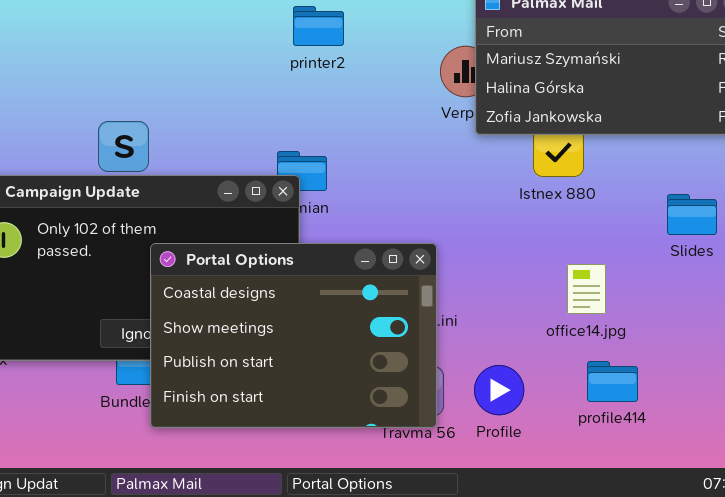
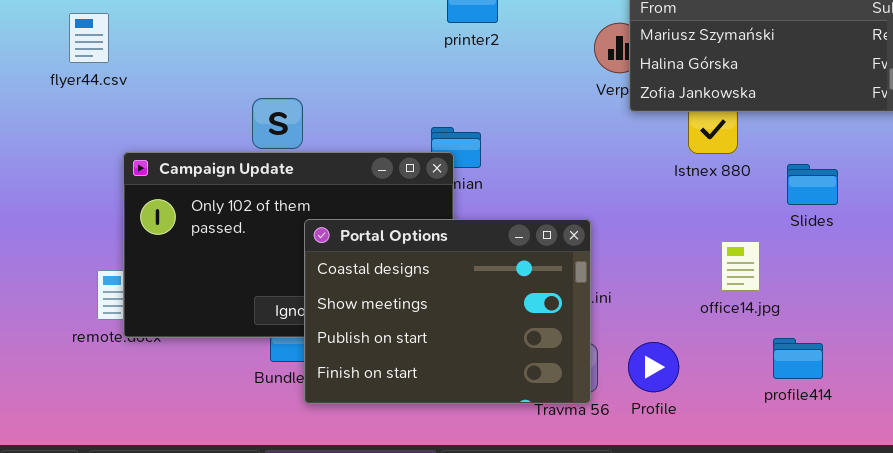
Slides: [667,194,717,235] -> [787,164,838,205], moved
profile414: [587,361,638,402] -> [773,338,823,379], moved

